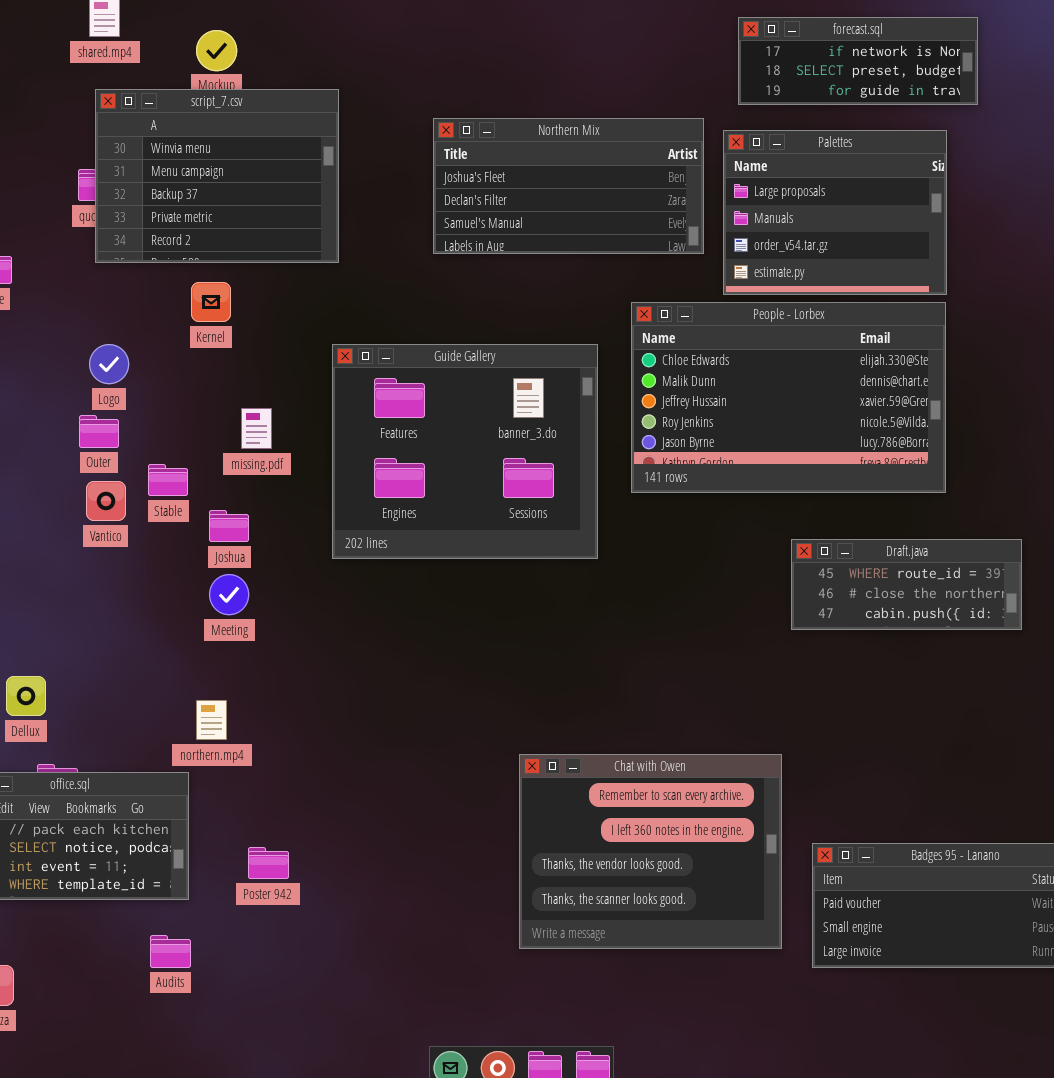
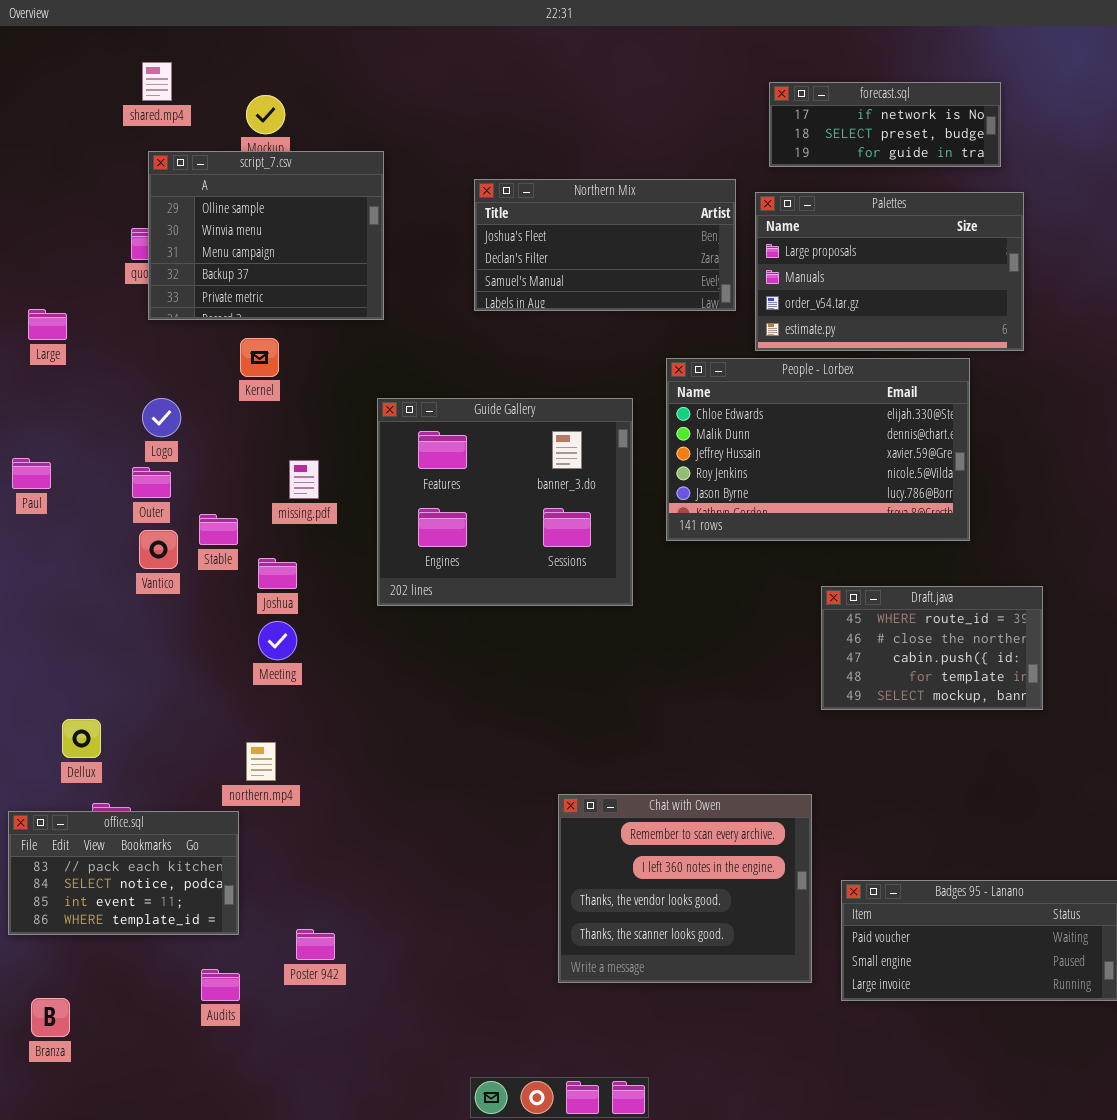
script_7.csv: [95,89,339,263] -> [148,151,384,320], scrolled up 1 row
Palettes: [723,130,947,295] -> [755,192,1024,351], resized
Draft.java: [791,539,1022,630] -> [821,586,1043,710], resized
Poster 942: [248,847,289,879] -> [296,929,335,960], moved

